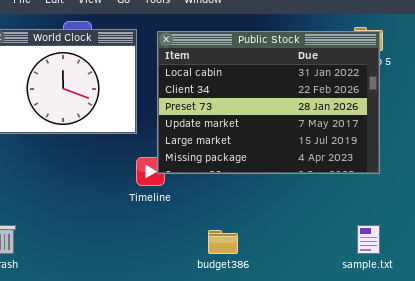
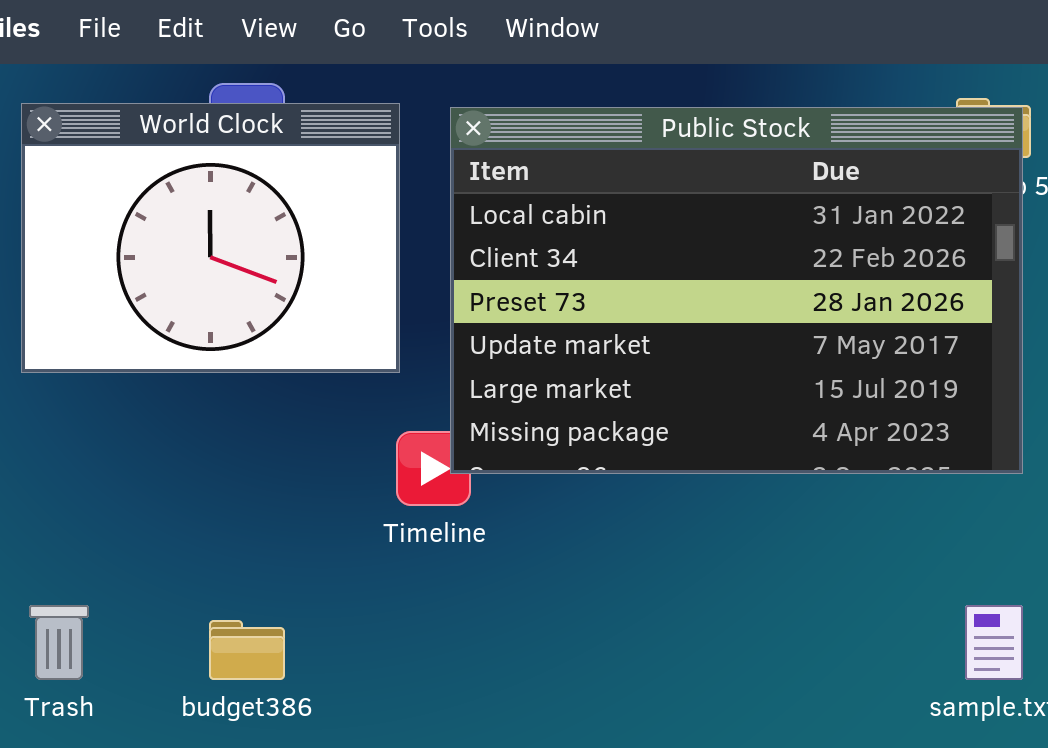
budget386: [208,230,238,254] -> [209,620,285,680], moved

